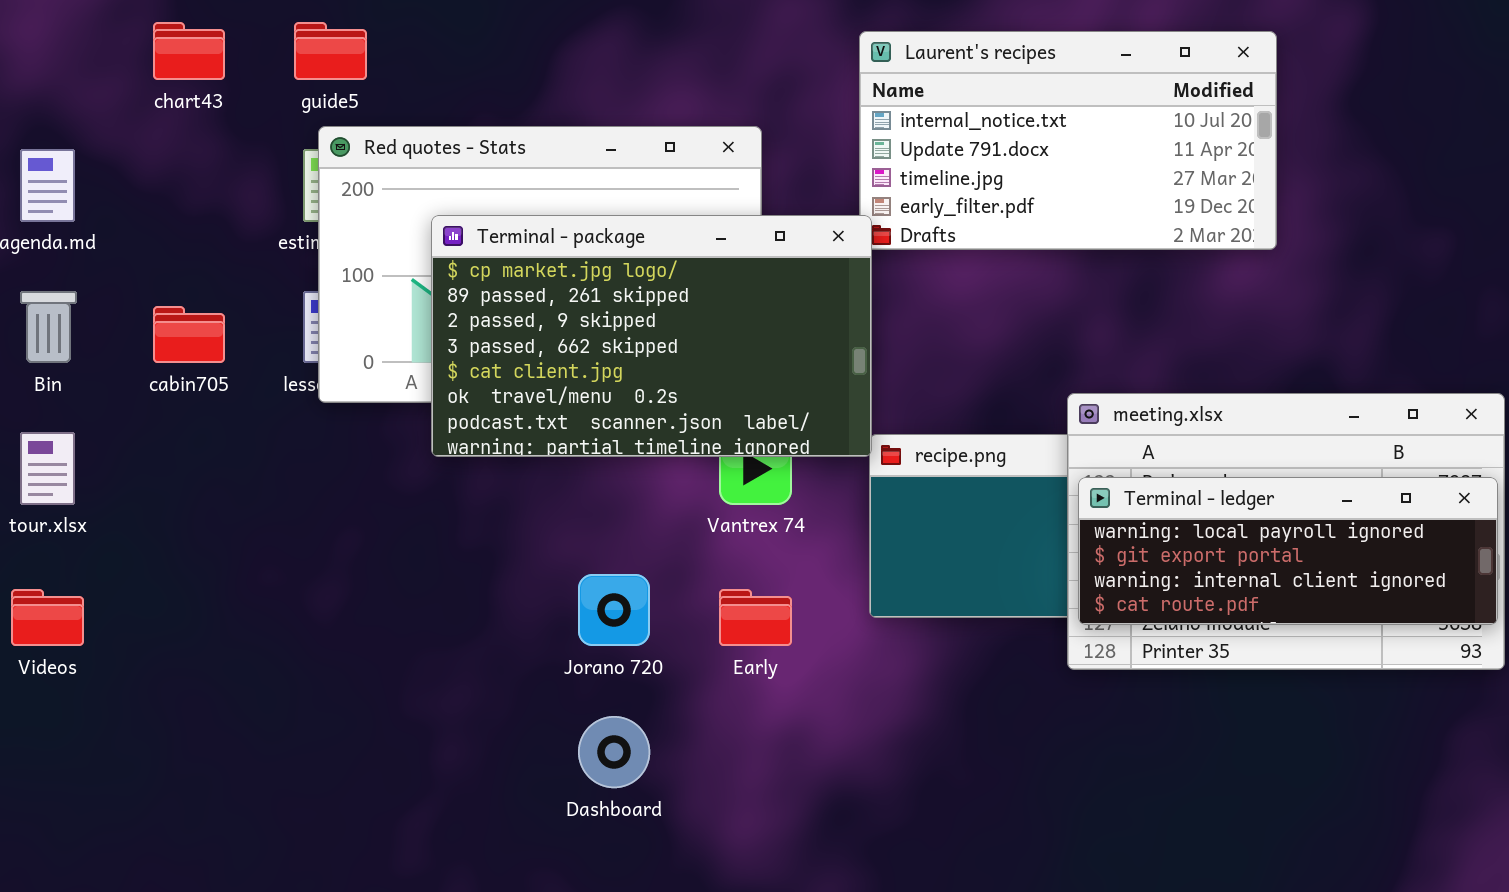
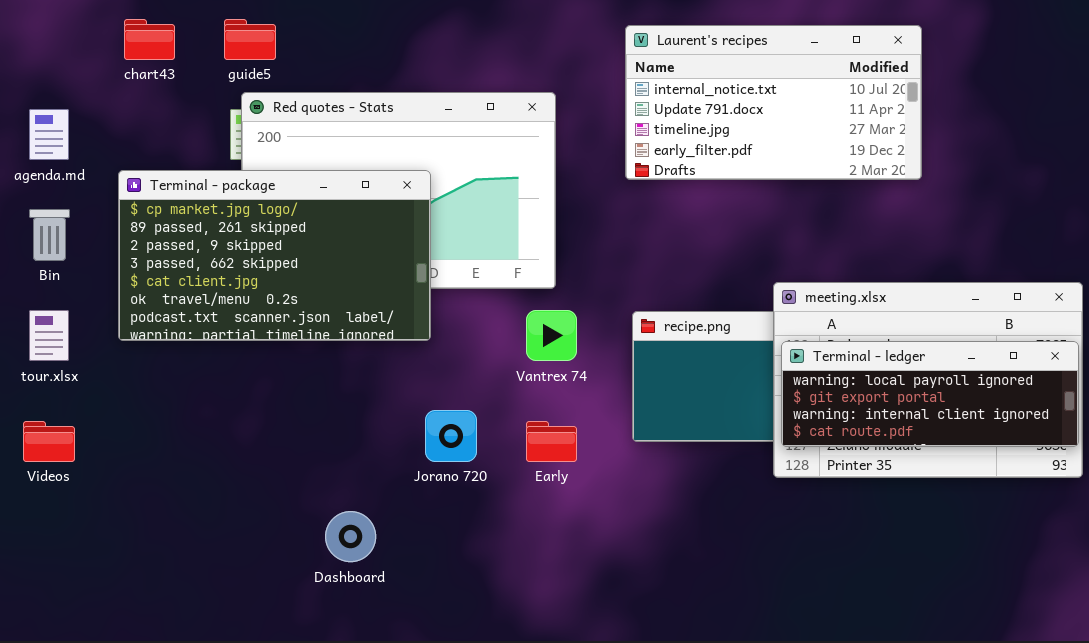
Terminal - package: [431,215,872,457] -> [118,170,431,341], moved
Dashboard: [578,716,650,788] -> [325,511,376,562], moved

